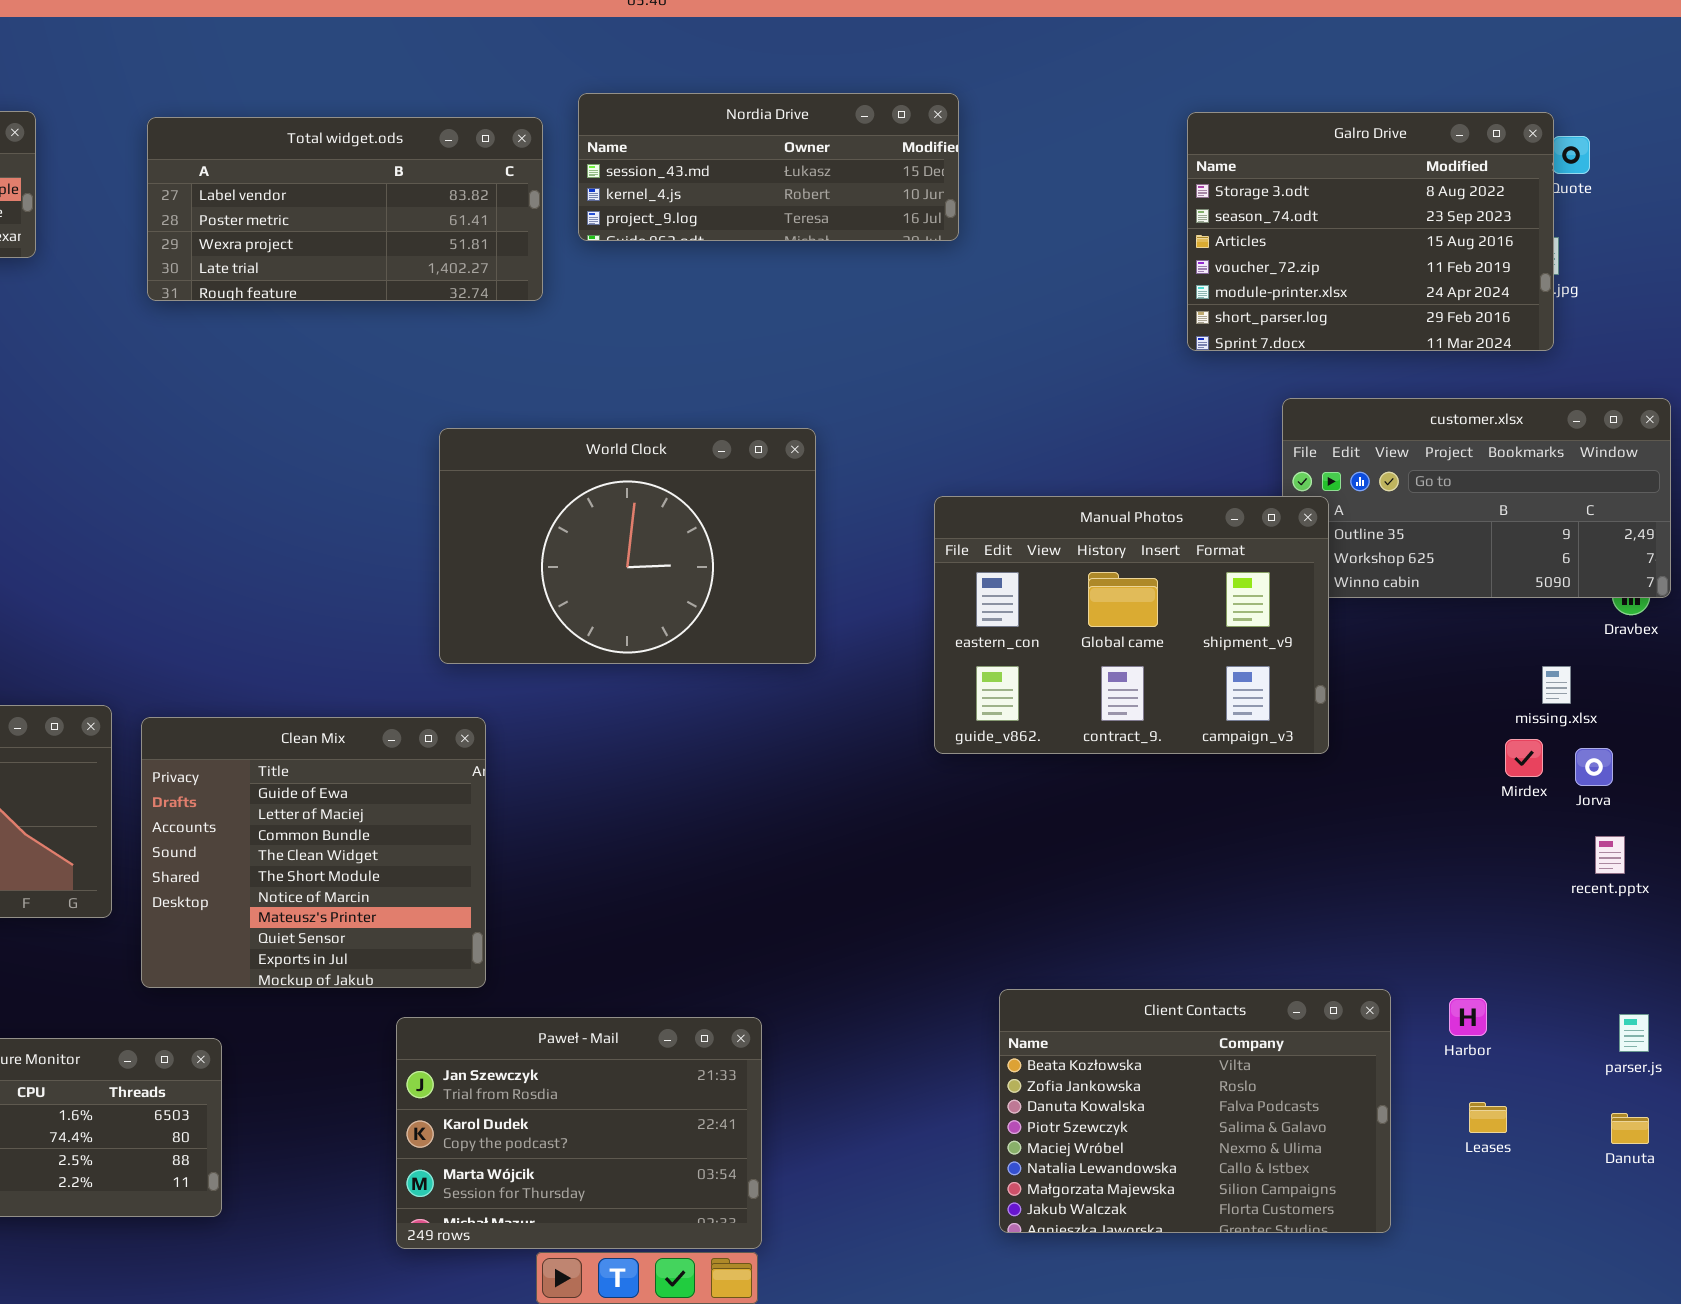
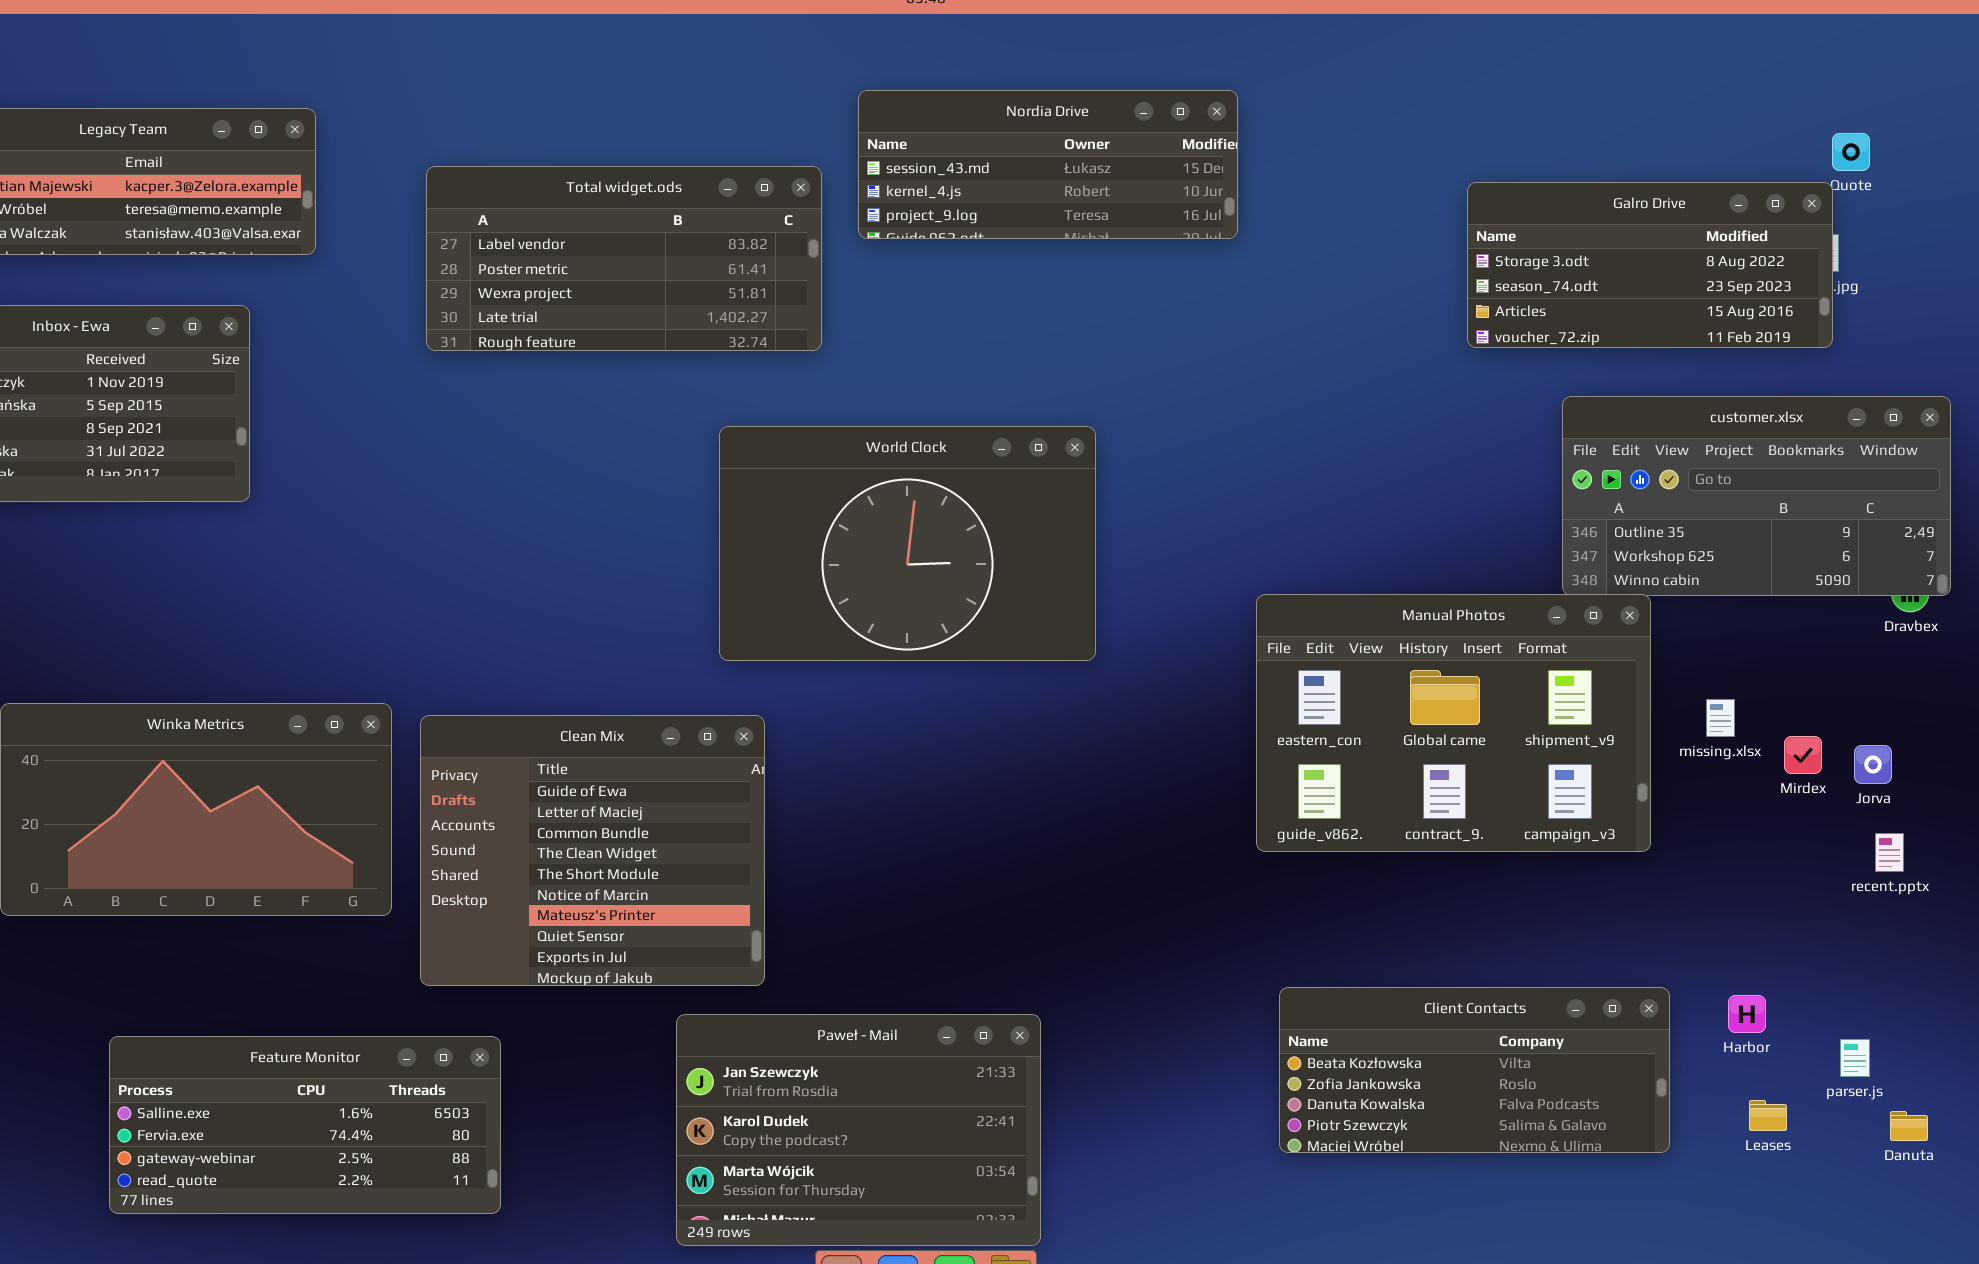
Galro Drive: [1187,112,1554,351] -> [1467,182,1833,348], resized
Total widget.ods: [147,117,543,301] -> [426,166,822,351], moved
Manual Photos: [934,496,1329,754] -> [1256,594,1651,852], moved
missing.xlsx: [1542,666,1571,704] -> [1706,699,1735,737], moved
Client Contacts: [999,989,1391,1233] -> [1279,987,1670,1153], resized
parser.js: [1619,1014,1649,1052] -> [1840,1039,1870,1077], moved

